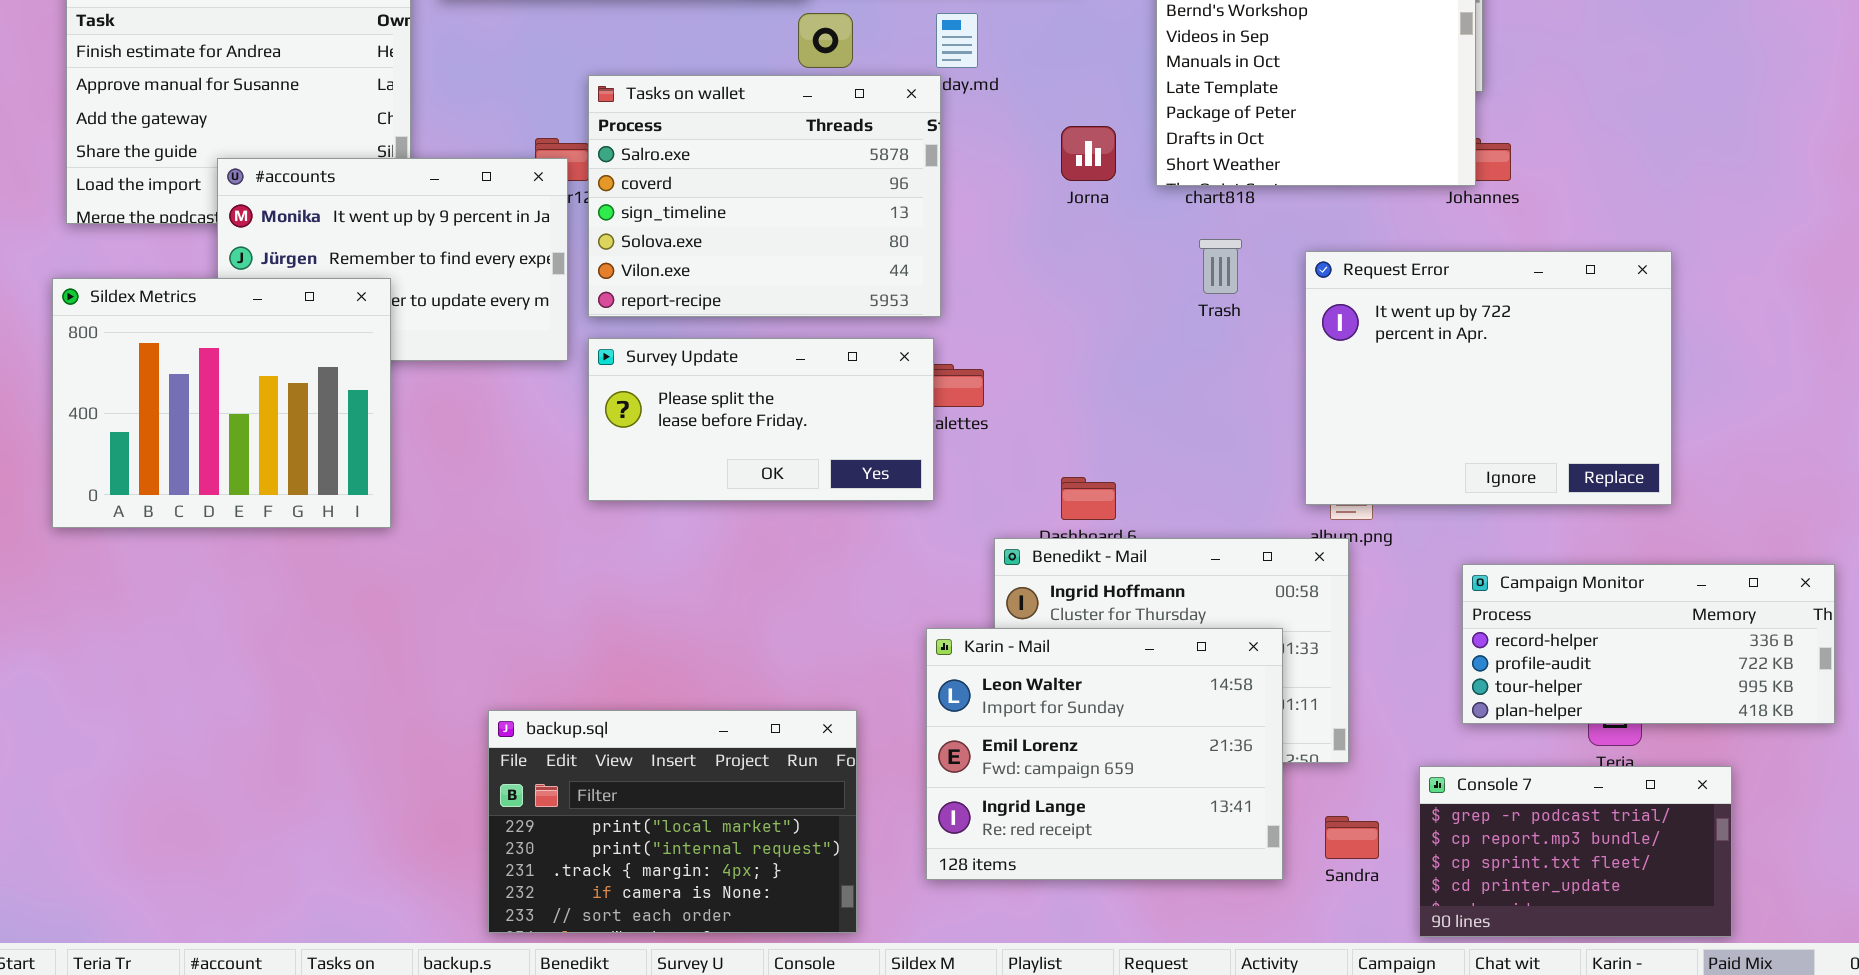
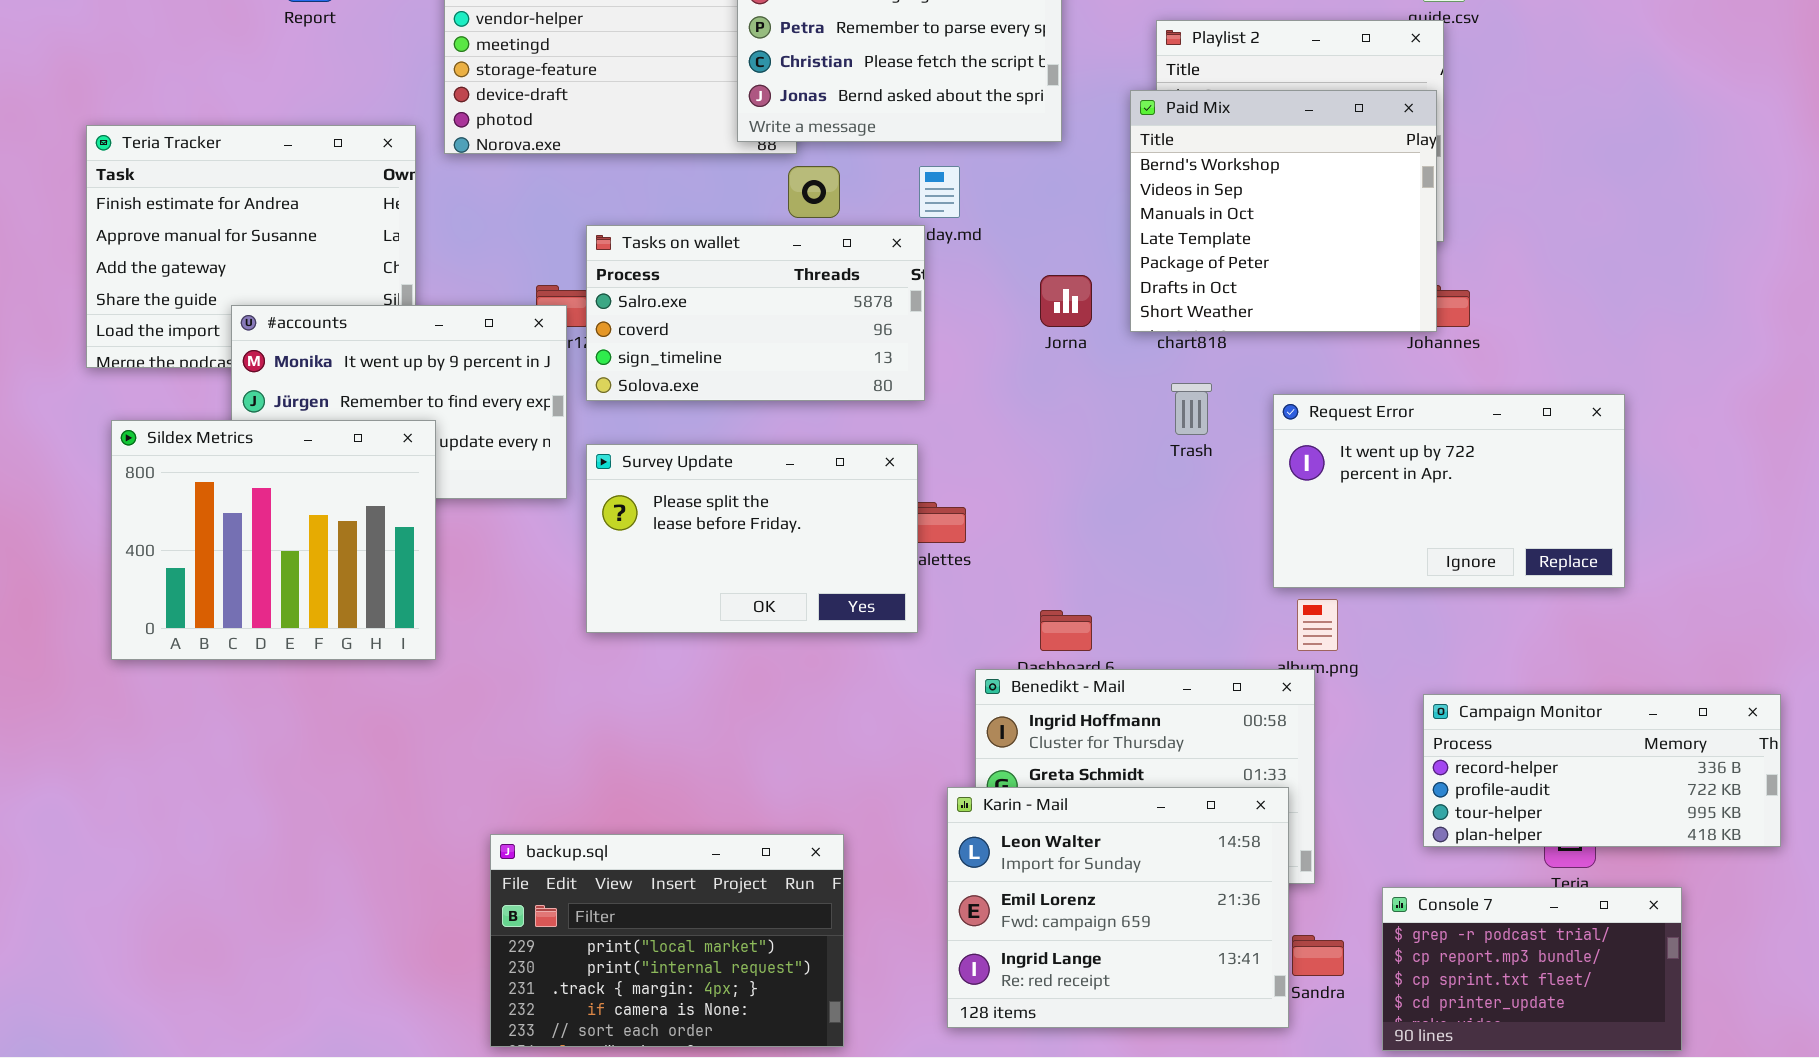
Tasks on wallet: [588,75,941,317] -> [586,225,925,401], resized
Request Error: [1305,251,1672,505] -> [1273,394,1625,588], resized
Sildex Metrics: [52,278,391,528] -> [111,420,436,660], moved
Survey Update: [588,338,934,501] -> [586,444,918,633], resized
Karin - Mail: [926,628,1283,880] -> [947,787,1289,1028], moved

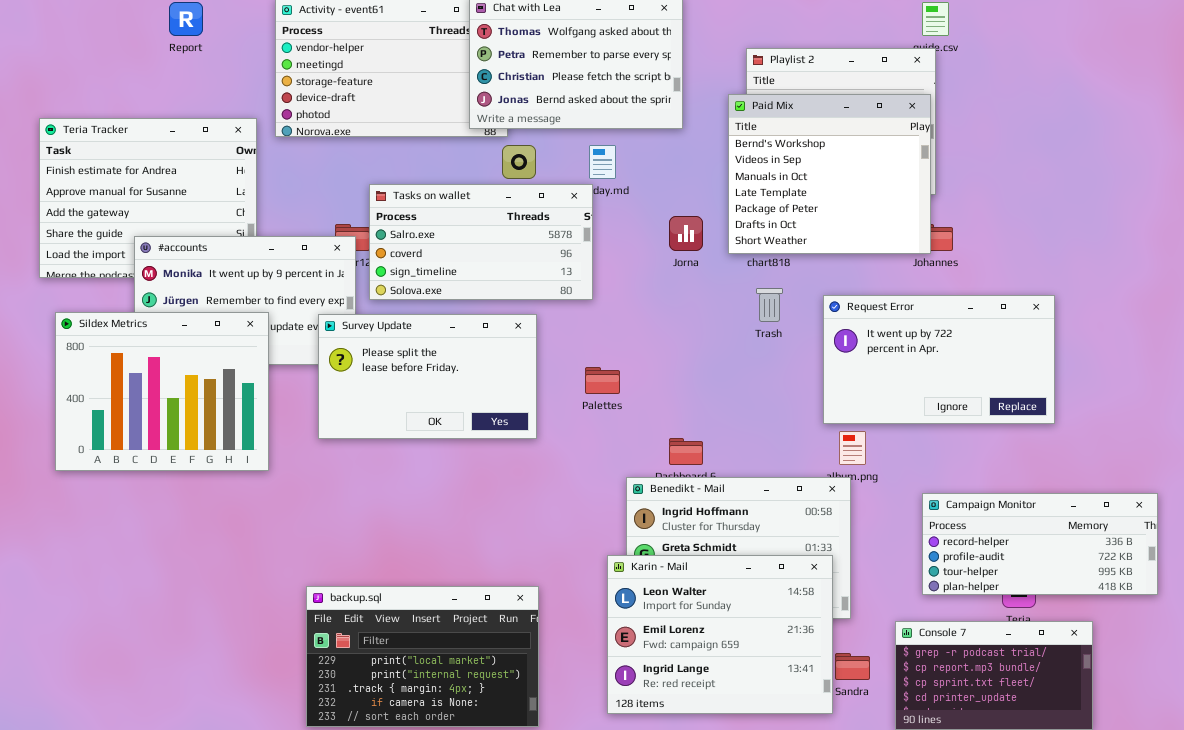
Survey Update: [586,444,918,633] -> [318,314,537,439], moved

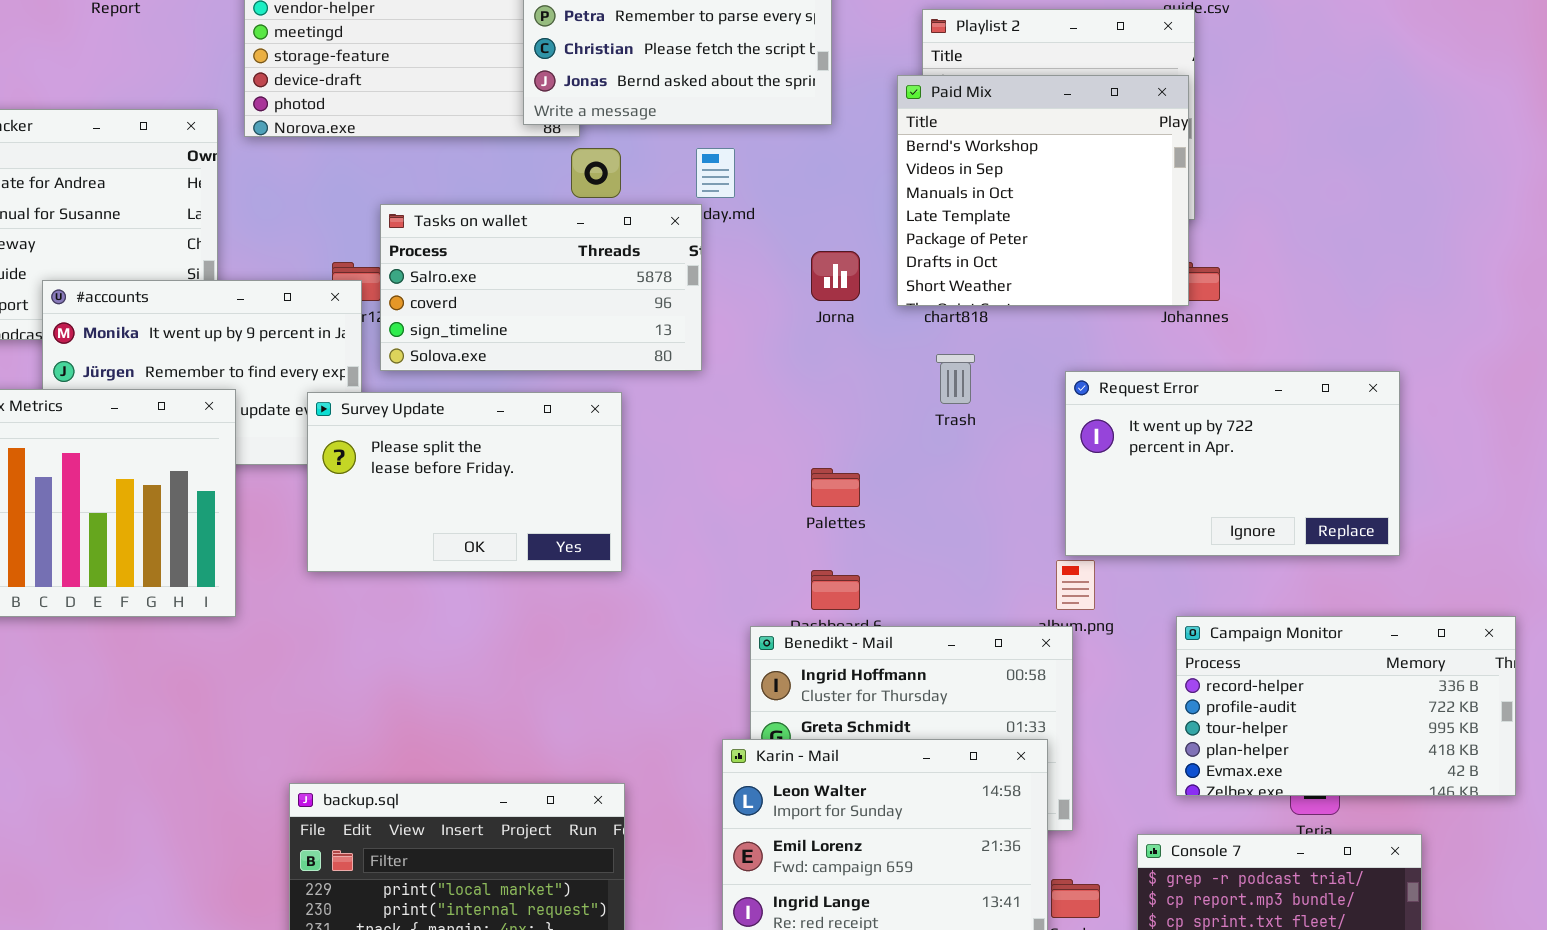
Request Error: [823,295,1055,424] -> [1065,371,1400,556], moved
Palettes: [585,367,620,394] -> [811,468,860,507], moved
Campaign Monitor: [922,493,1158,595] -> [1176,616,1516,796], resized

